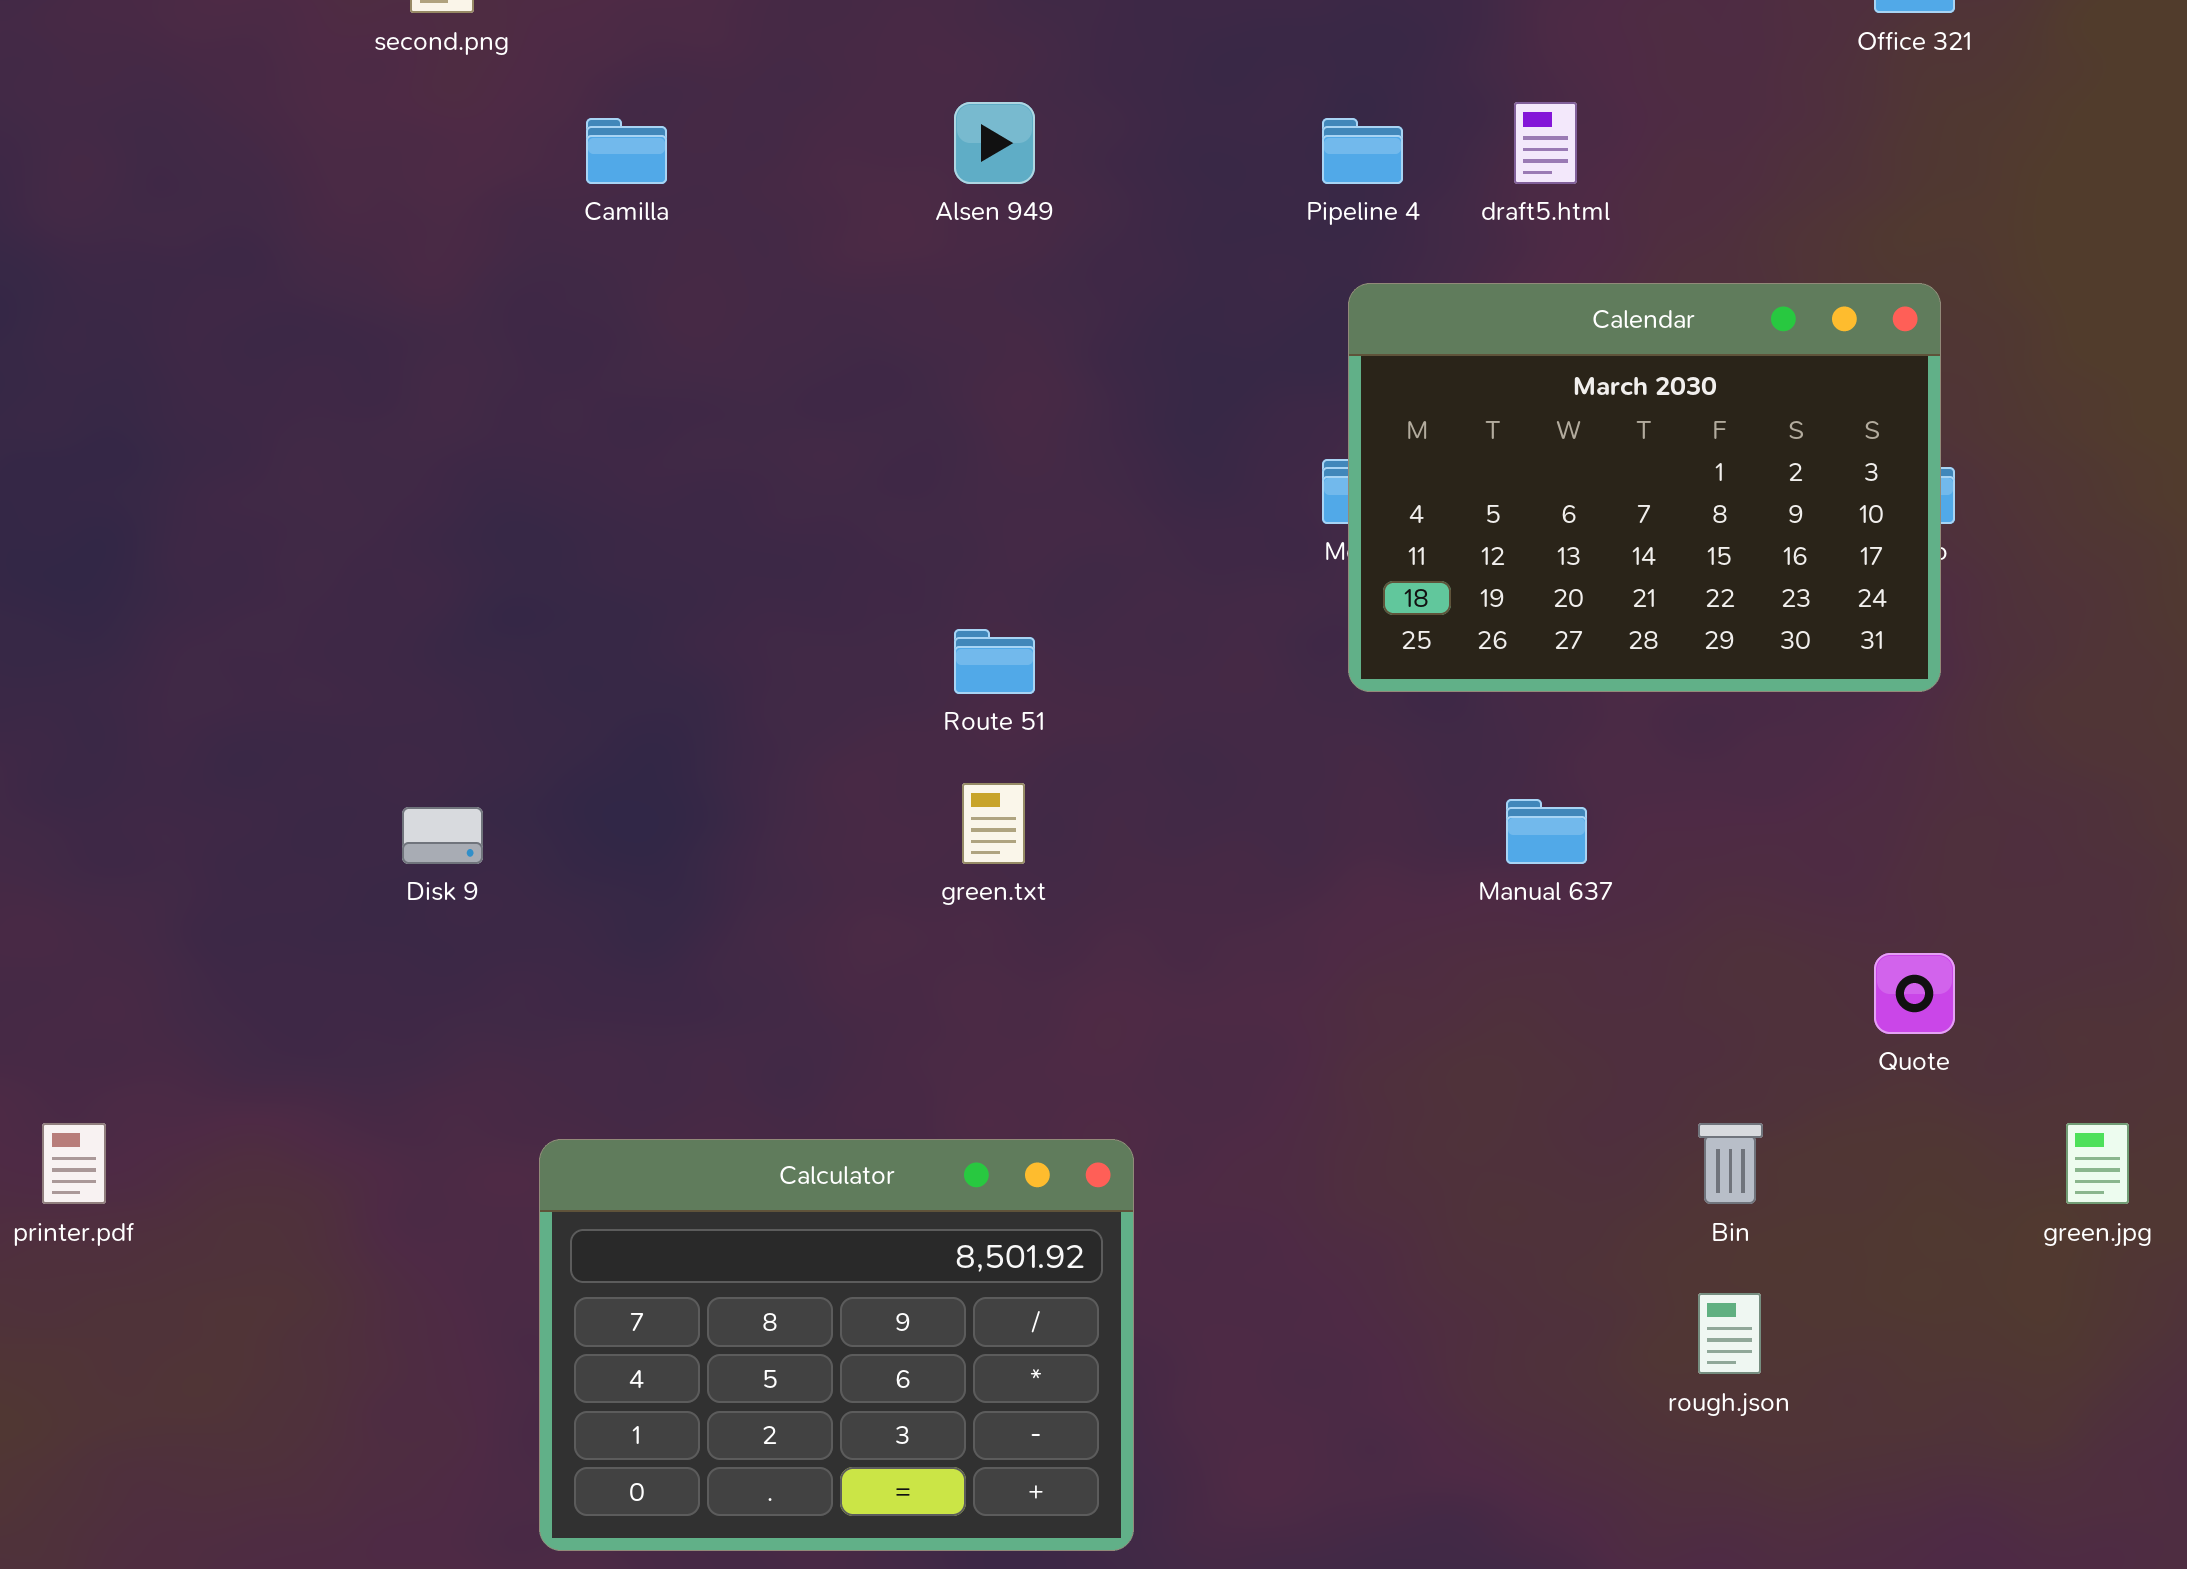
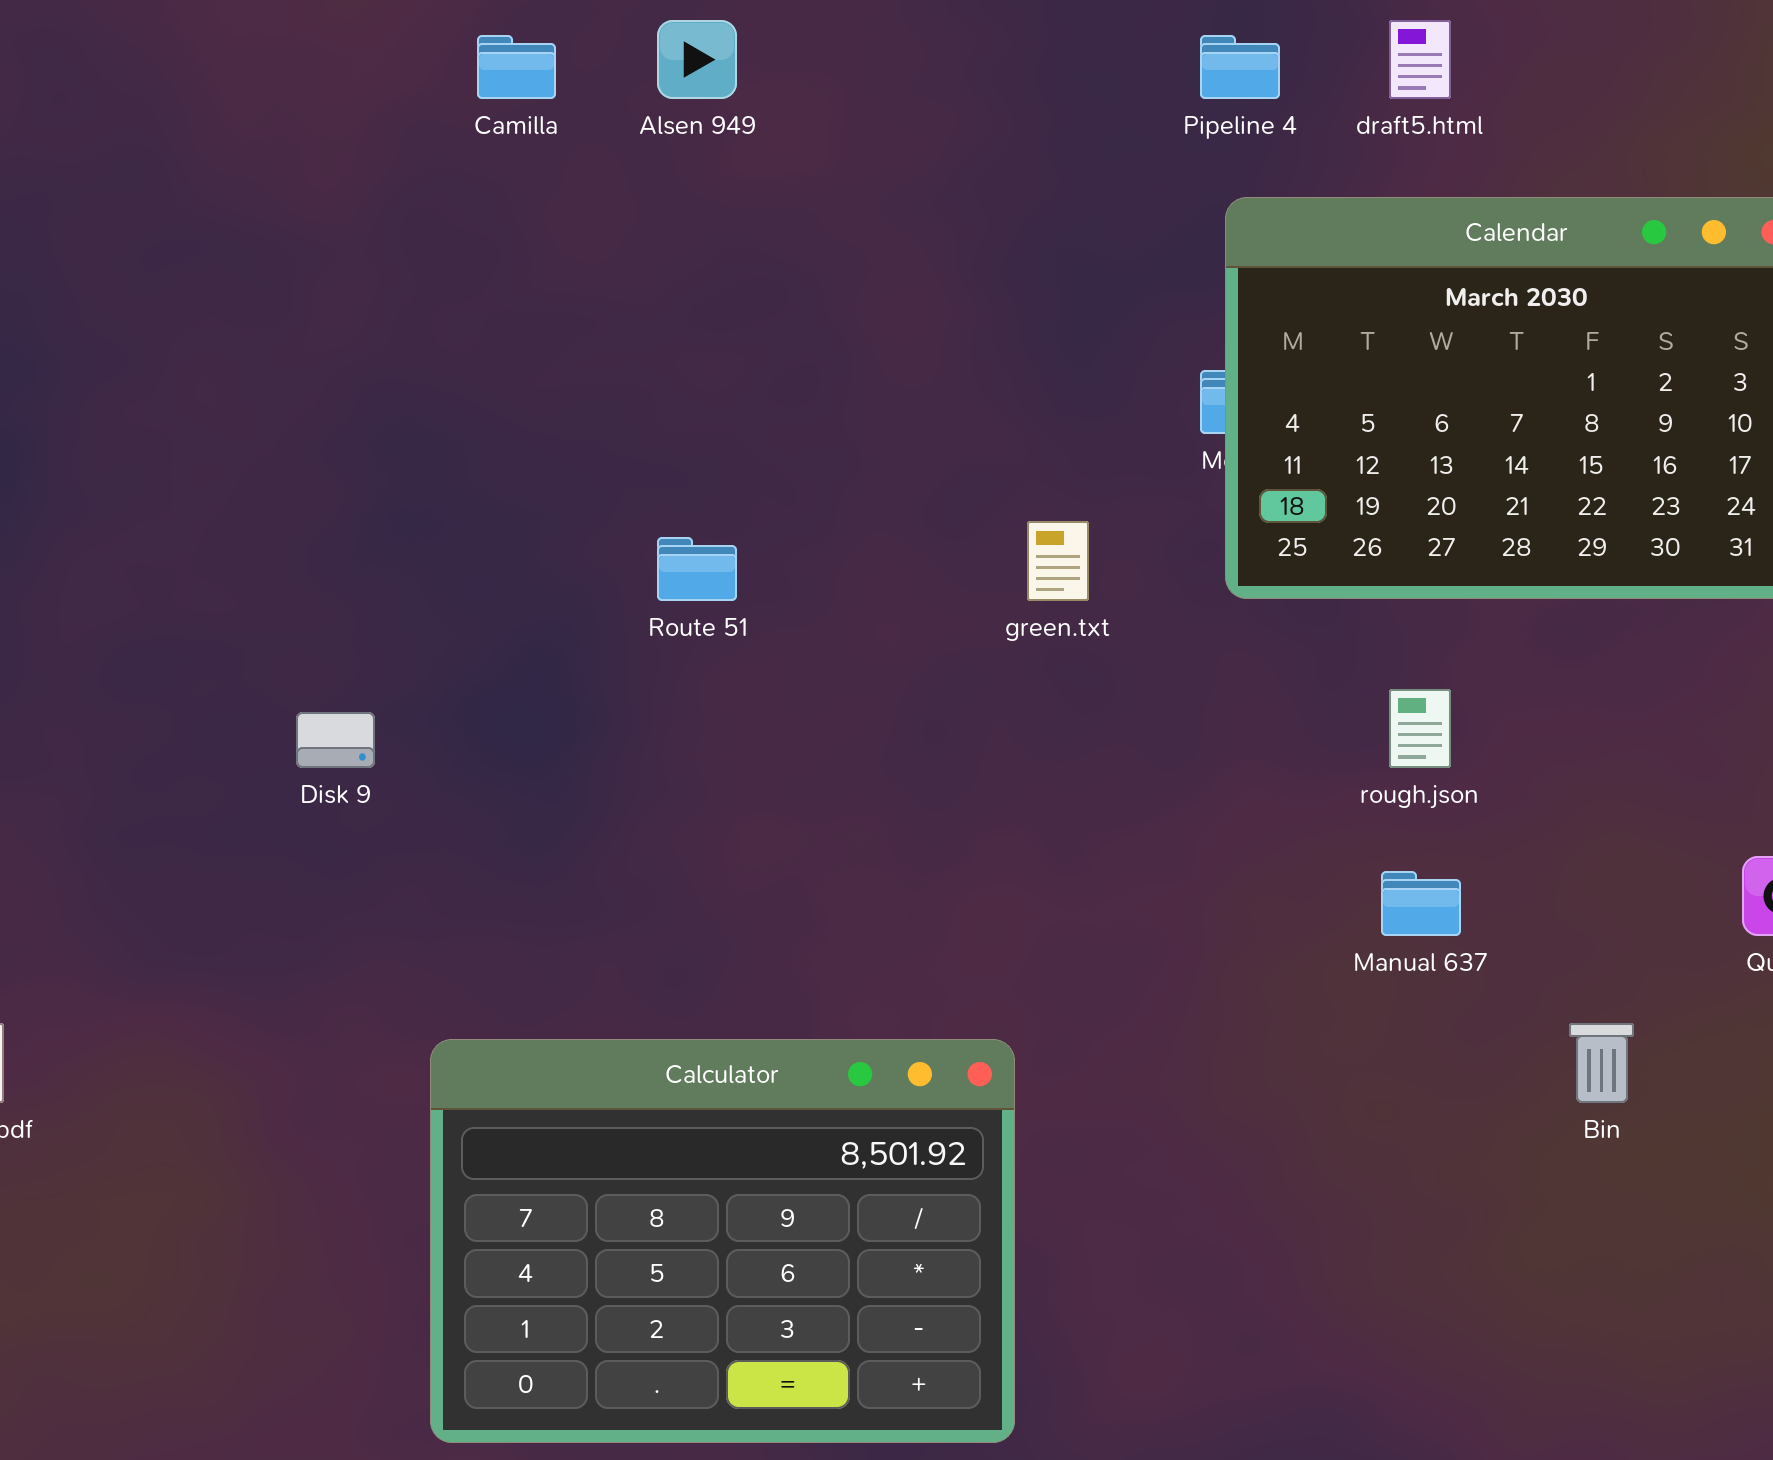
Alsen 949: [954,102,1035,184] -> [657,20,737,99], moved
Route 51: [954,629,1035,694] -> [657,537,737,601], moved
green.txt: [962,783,1025,864] -> [1027,521,1089,601], moved
Manual 637: [1506,799,1587,864] -> [1381,871,1461,936], moved
rough.json: [1698,1293,1761,1374] -> [1389,689,1451,768], moved

